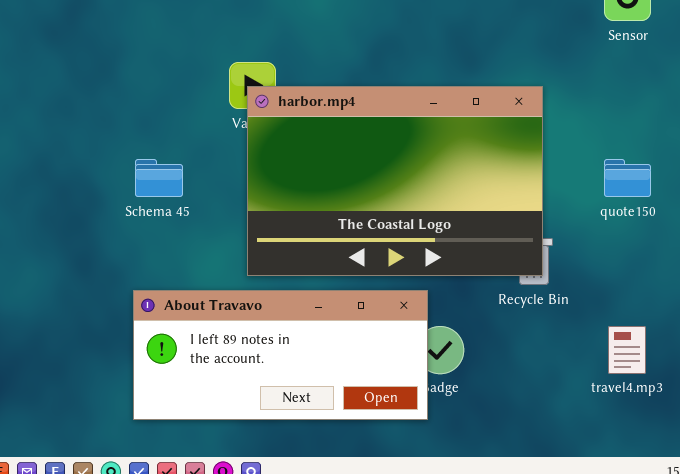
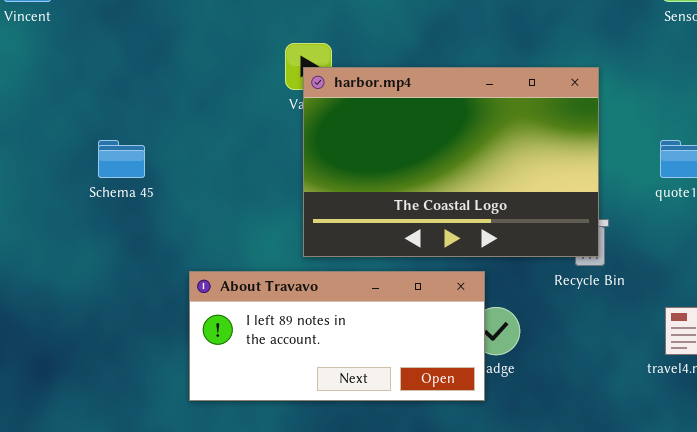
Schema 45: [135,159,183,197] -> [98,140,145,178], moved

